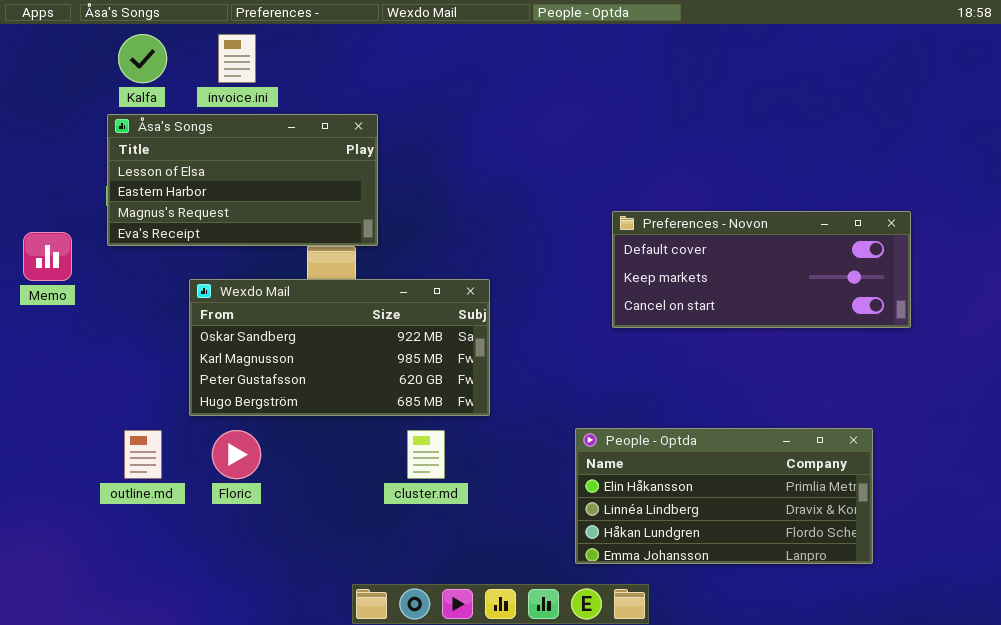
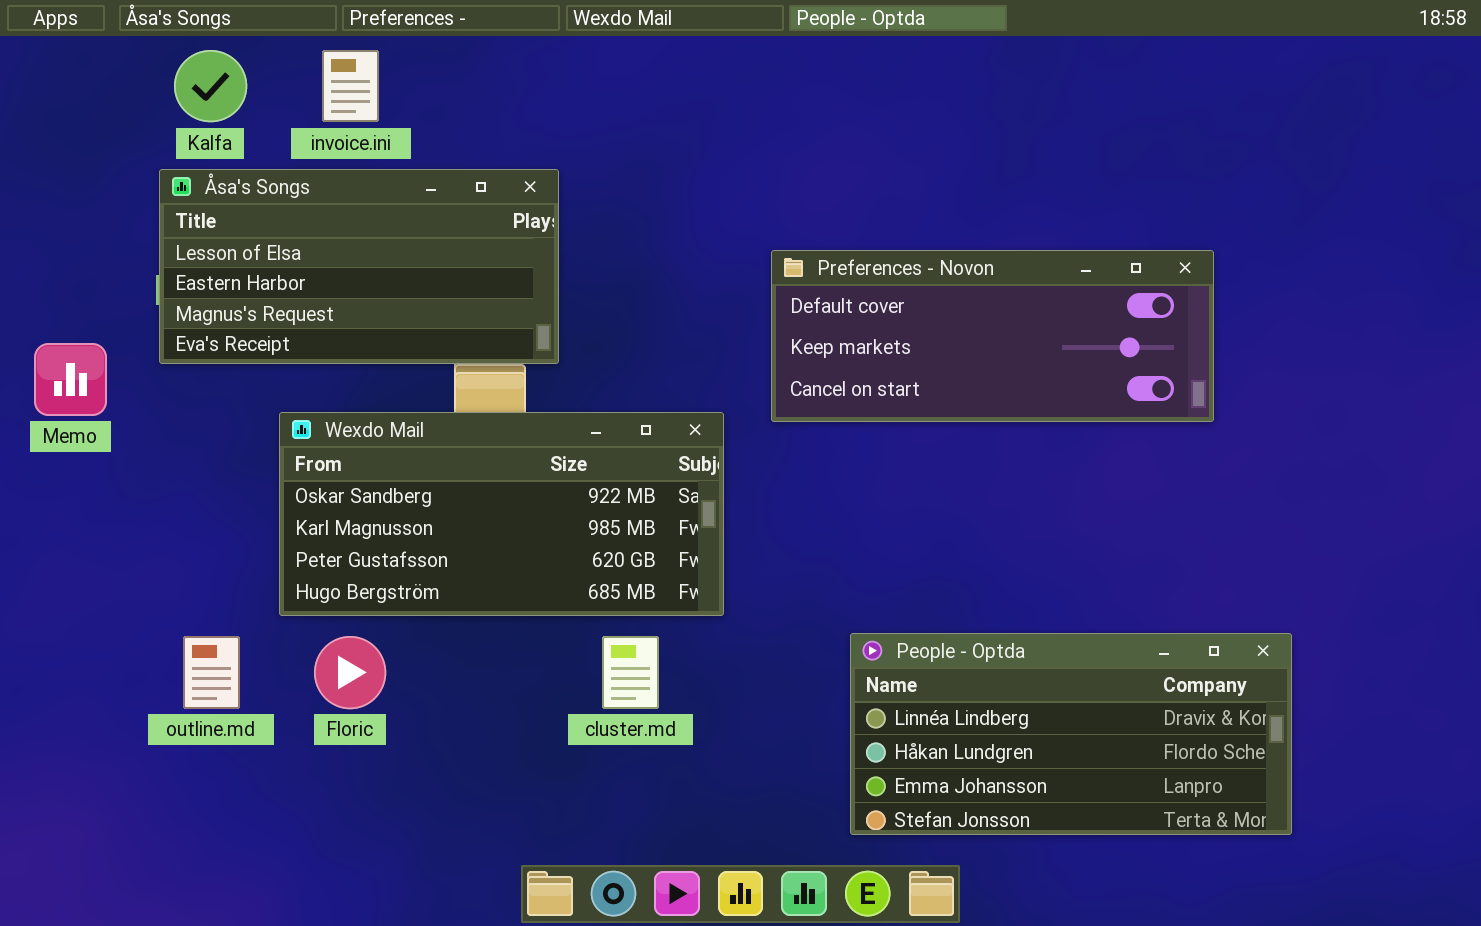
Preferences - Novon: [612,211,911,328] -> [771,250,1214,422], moved
People - Optda: [575,428,873,564] -> [850,633,1292,835], scrolled down 1 row

